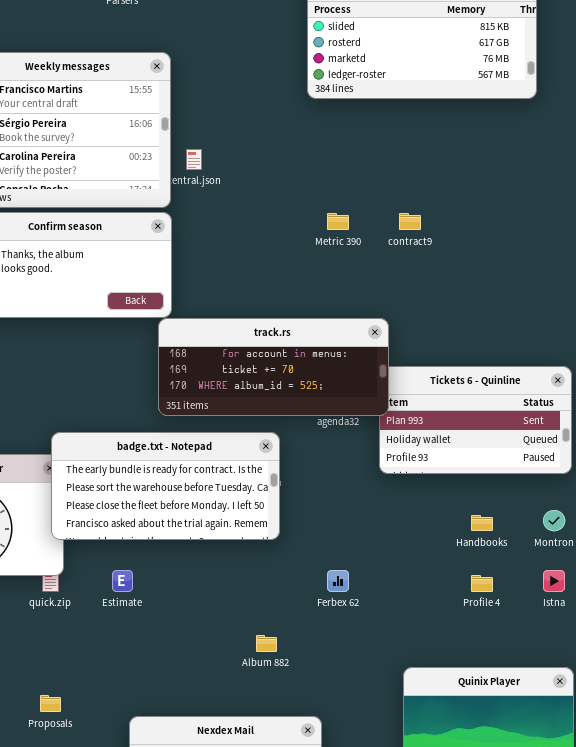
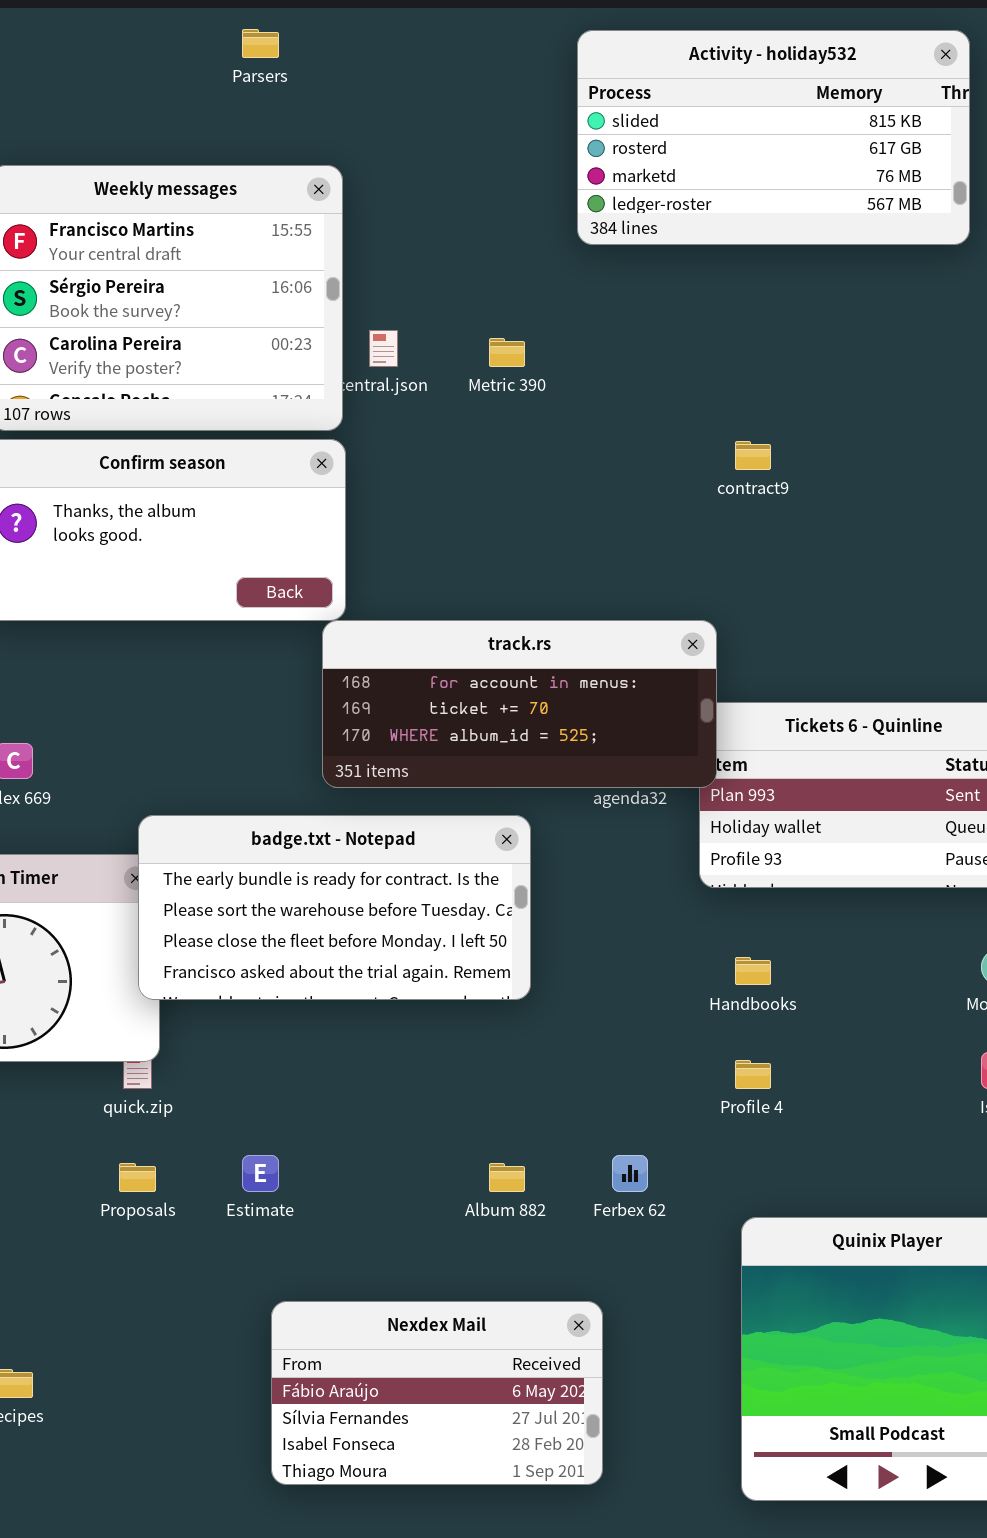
Metric 390: [327,213,349,230] -> [489,338,525,367], moved
Handbooks: [471,515,493,531] -> [735,957,771,985], moved
Estimate: [112,570,133,592] -> [242,1155,279,1192], moved
Ferbex 62: [327,570,349,592] -> [612,1155,648,1192], moved
Profile 4: [471,575,493,592] -> [735,1060,771,1089], moved
Proposals: [40,695,61,712] -> [119,1163,156,1192], moved

